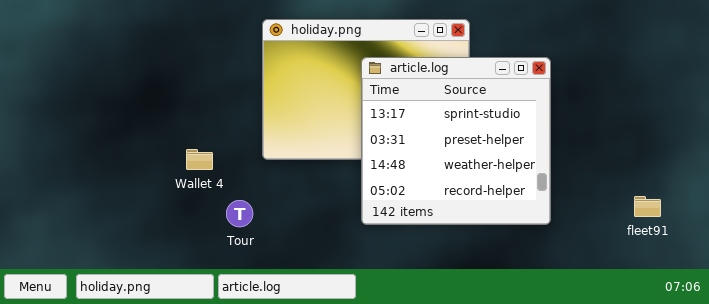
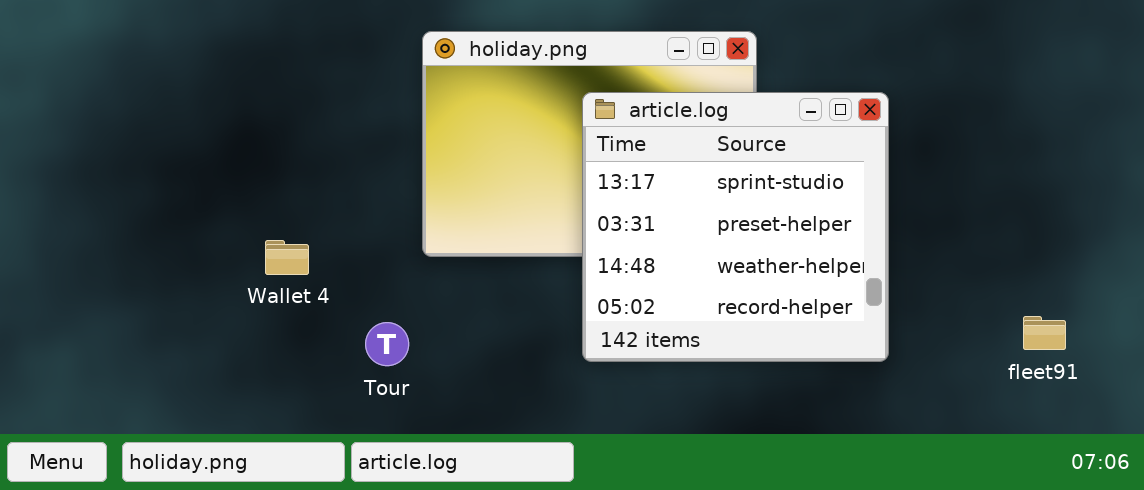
Wallet 4: [186,149,213,170] -> [265,240,309,275], moved

